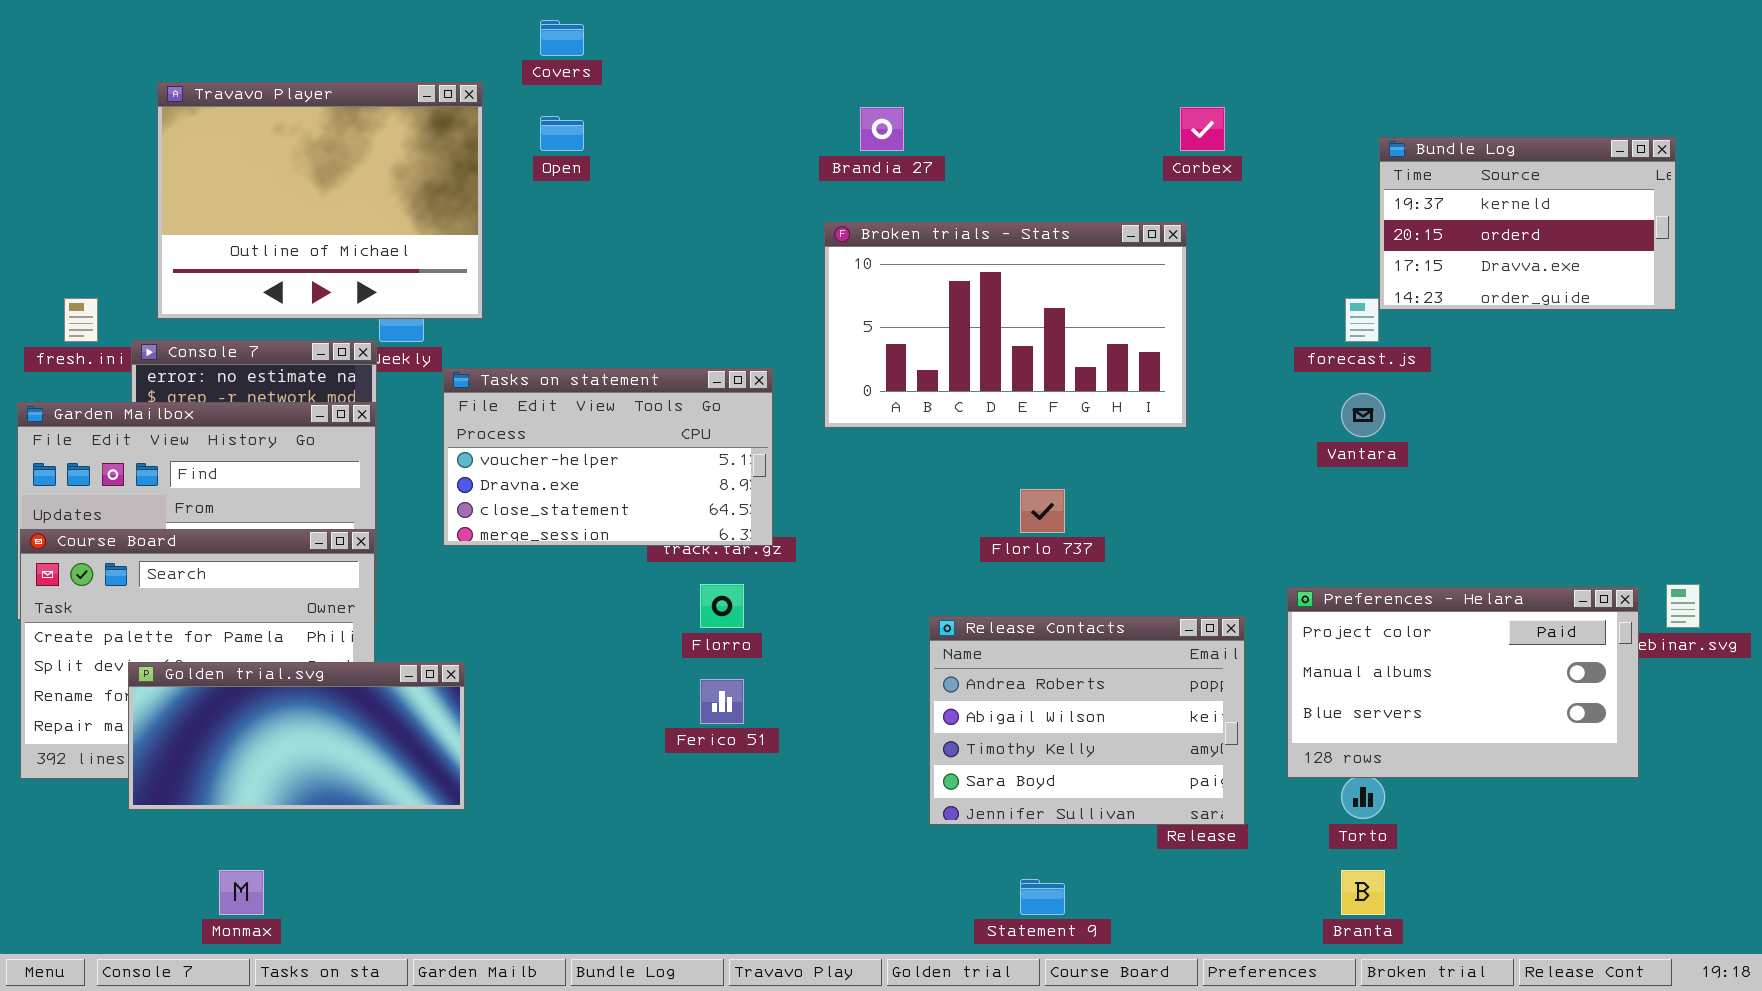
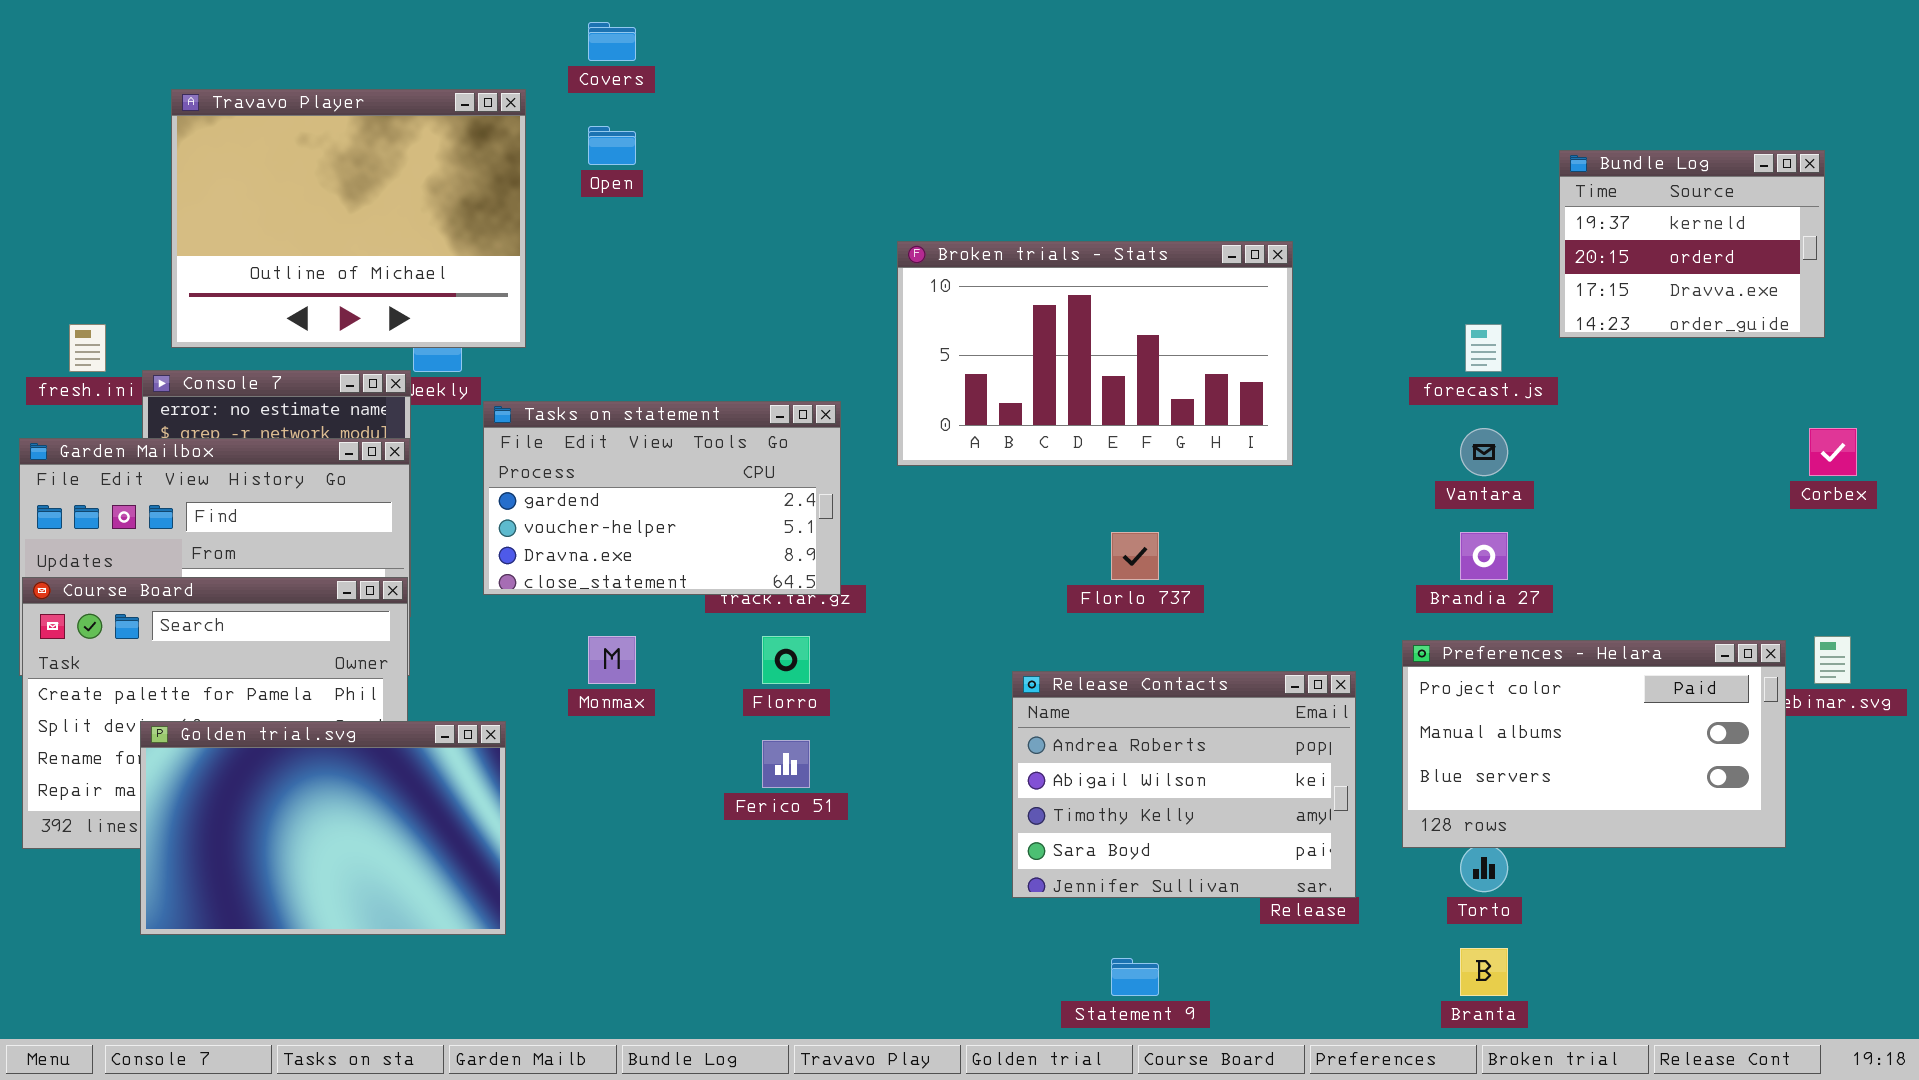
Brandia 27: [860,107,904,151] -> [1460,532,1508,580], moved
Corbex: [1180,107,1225,151] -> [1809,428,1857,476], moved
Bundle Log: [1379,137,1676,310] -> [1559,150,1825,338], resized
Tasks on statement: [443,368,773,546] -> [483,401,841,595], scrolled up 1 row
Golden trial.svg: [128,662,465,810] -> [140,721,506,935], resized
Monmax: [219,870,264,915] -> [588,636,636,684], moved

